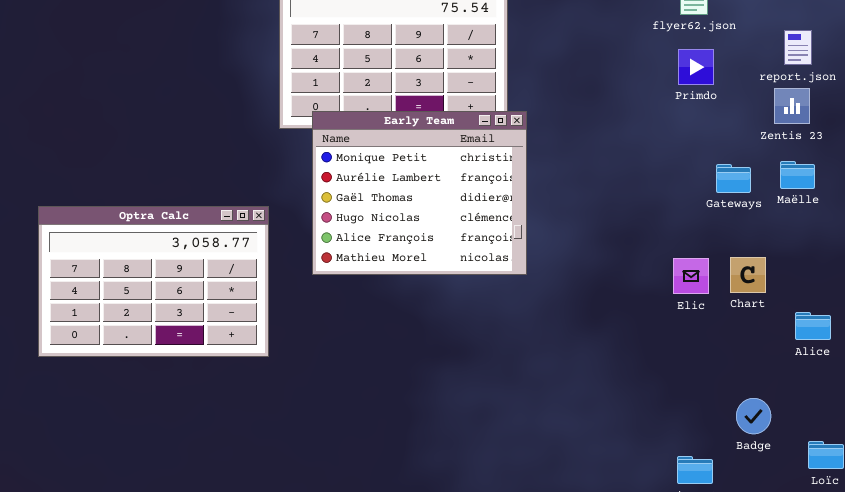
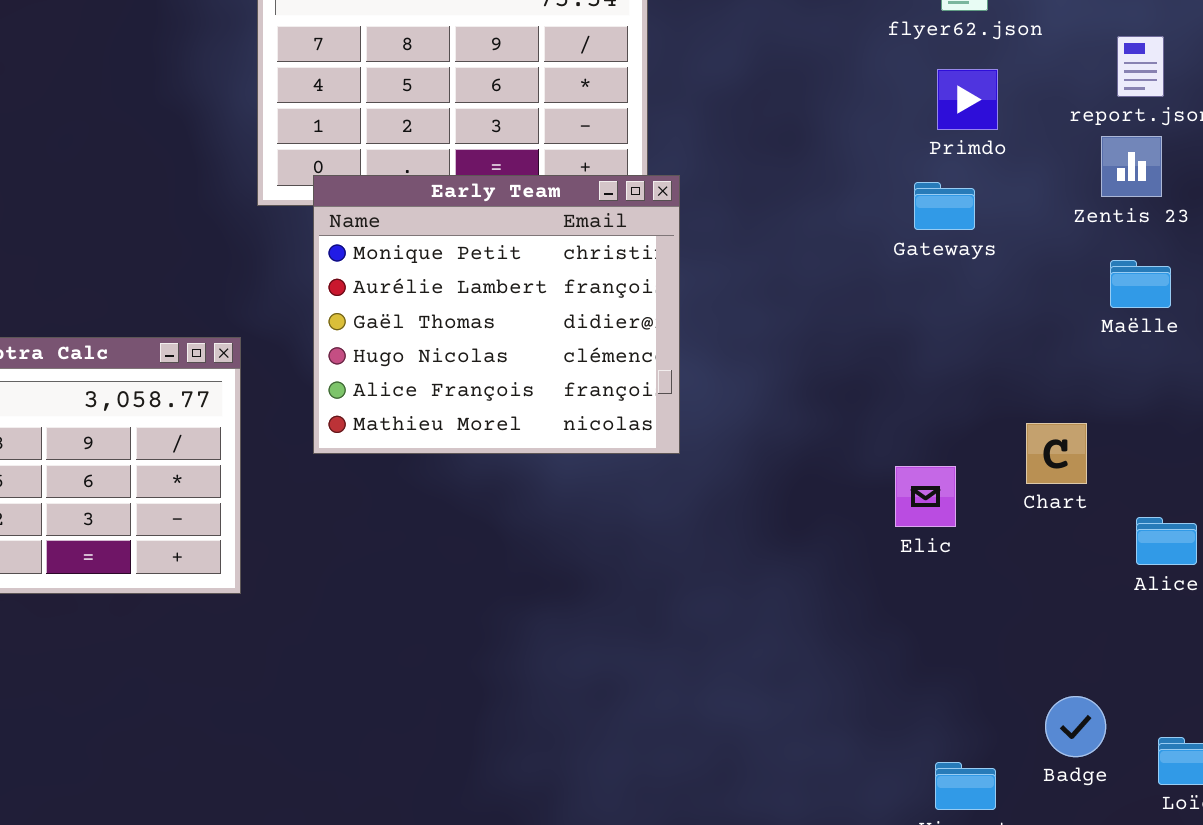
Gateways: [716,164,751,193] -> [914,182,975,230], moved
Elic: [673,258,709,294] -> [895,466,956,527], moved
Badge: [736,398,771,434] -> [1045,696,1106,757], moved

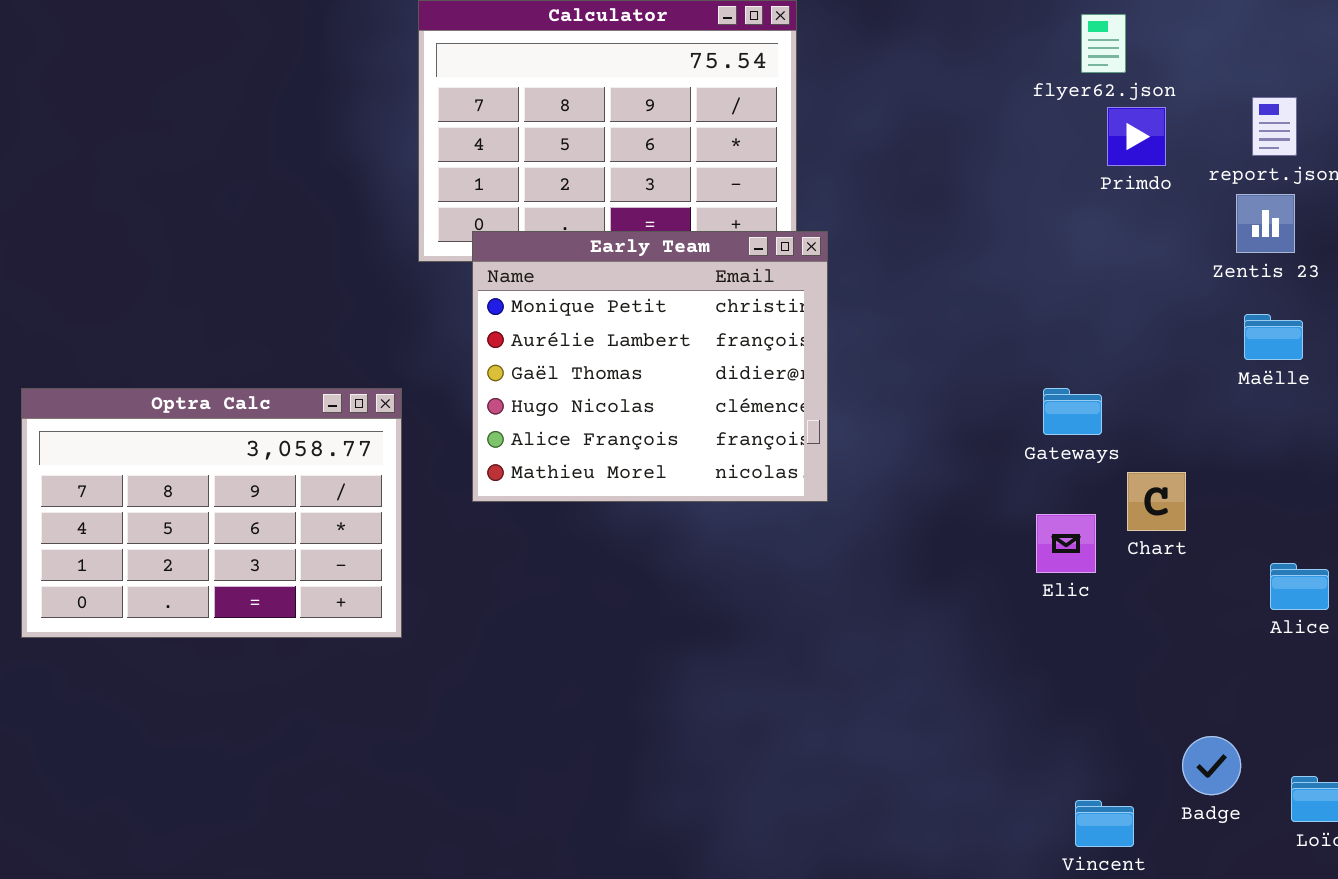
Primdo: [937,69,998,130] -> [1107,107,1166,166], moved
Gateways: [914,182,975,230] -> [1043,388,1102,435], moved
Chart: [1026,423,1087,484] -> [1127,472,1186,531], moved

